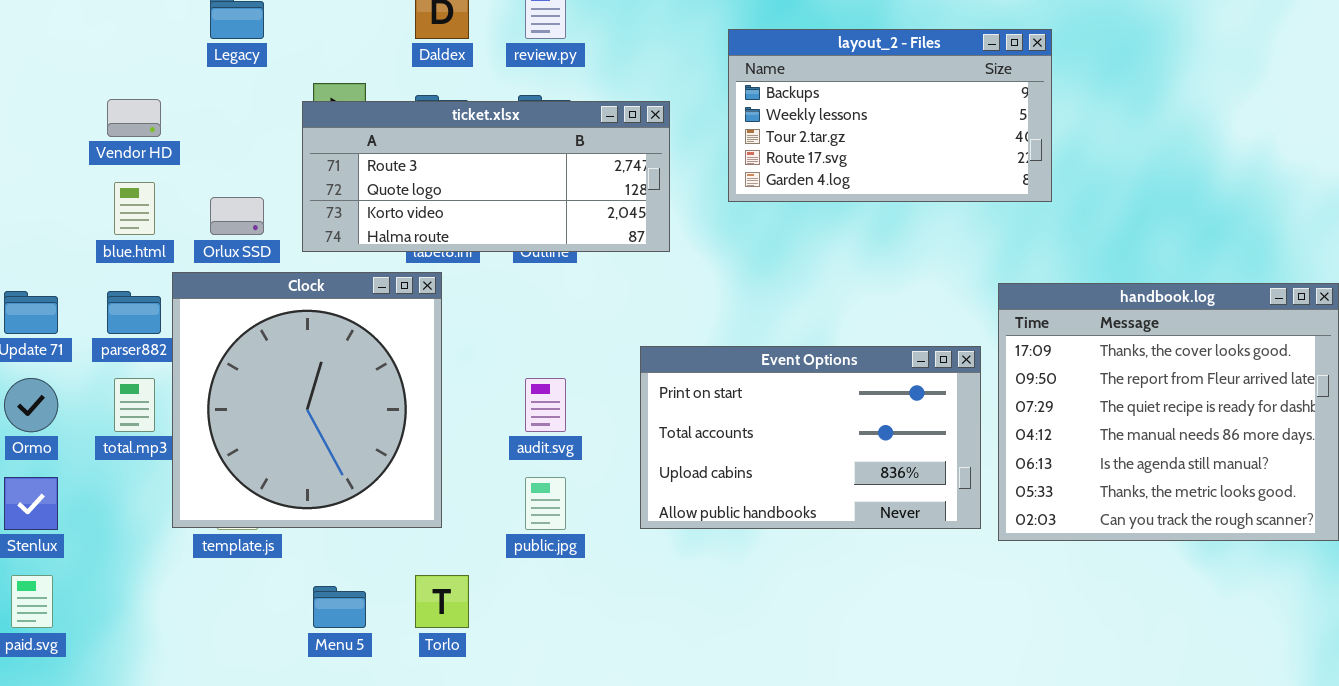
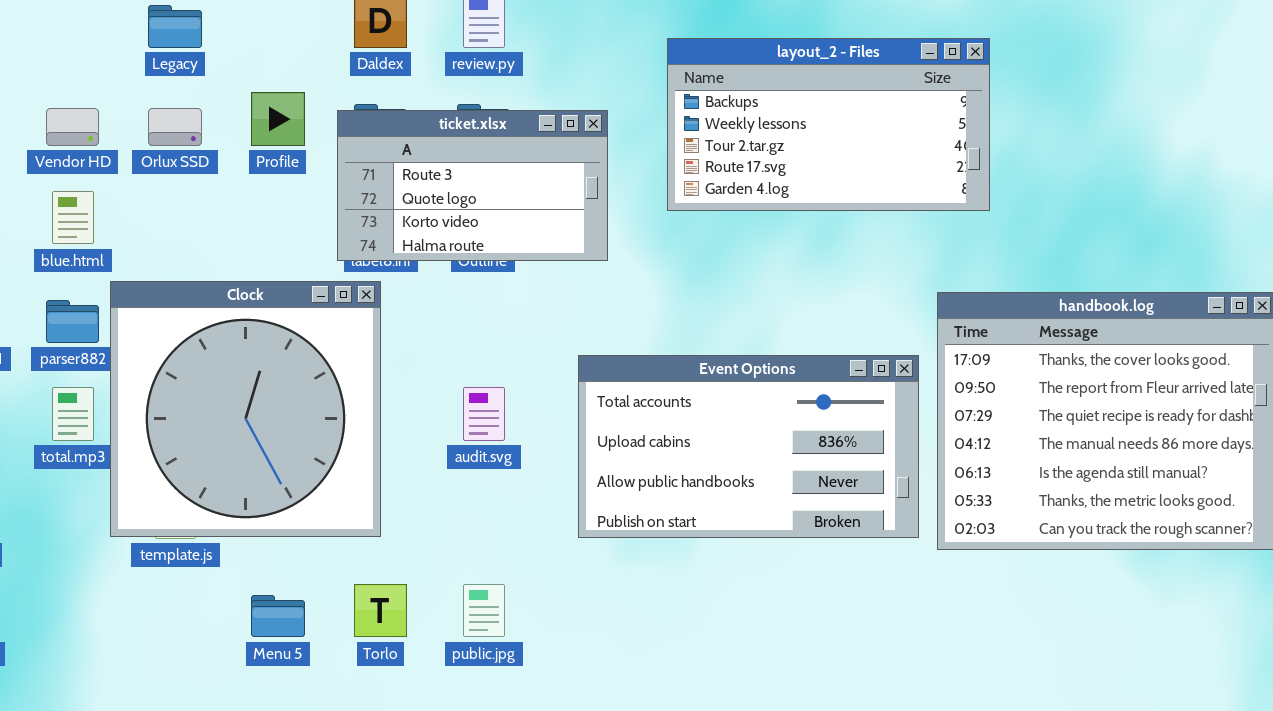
ticket.xlsx: [302,101,670,252] -> [337,110,608,261], resized
Orlux SSD: [210,197,264,235] -> [148,108,202,146], moved
Event Options: [640,346,981,529] -> [578,355,919,538], scrolled down 1 row
public.jpg: [525,477,566,530] -> [463,584,505,637], moved

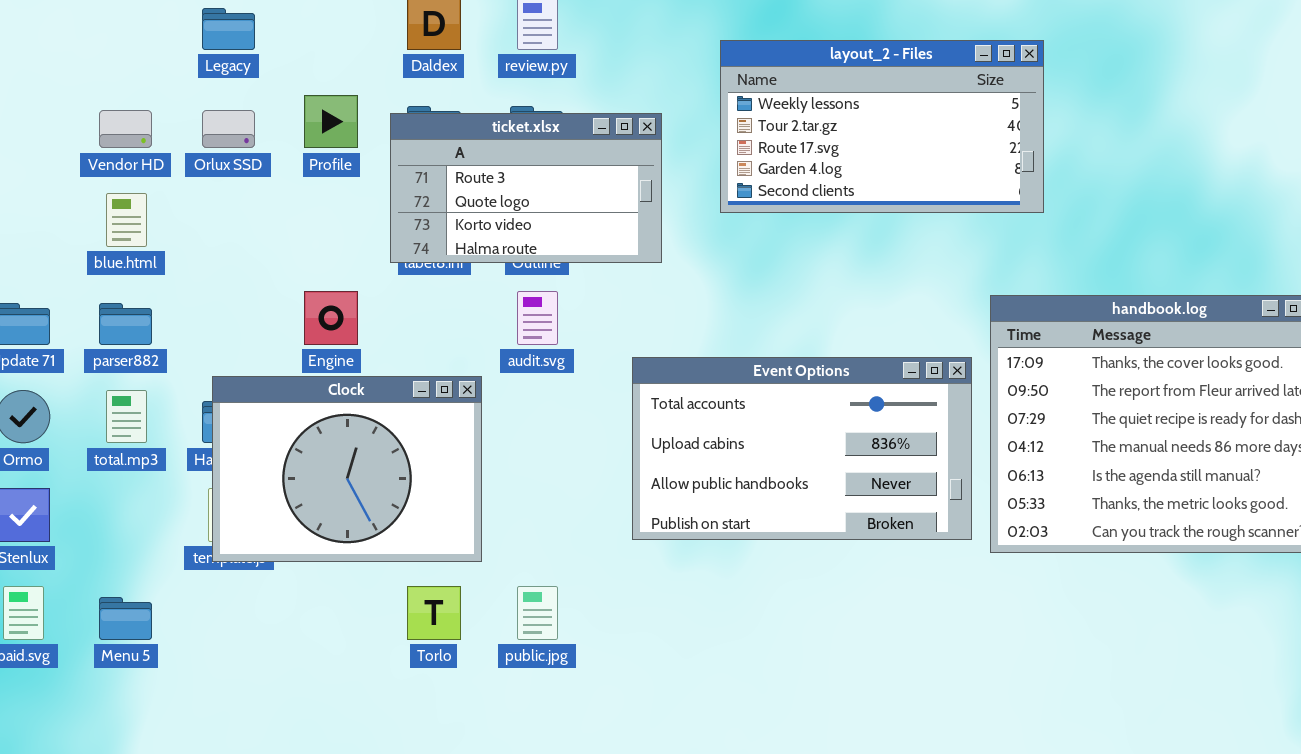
layout_2 - Files: [667,38,990,211] -> [720,40,1044,213], scrolled down 1 row
Clock: [110,281,381,537] -> [212,376,482,562], moved, resized
audit.svg: [463,387,505,441] -> [517,291,558,345], moved
Menu 5: [251,595,305,637] -> [99,597,152,640], moved

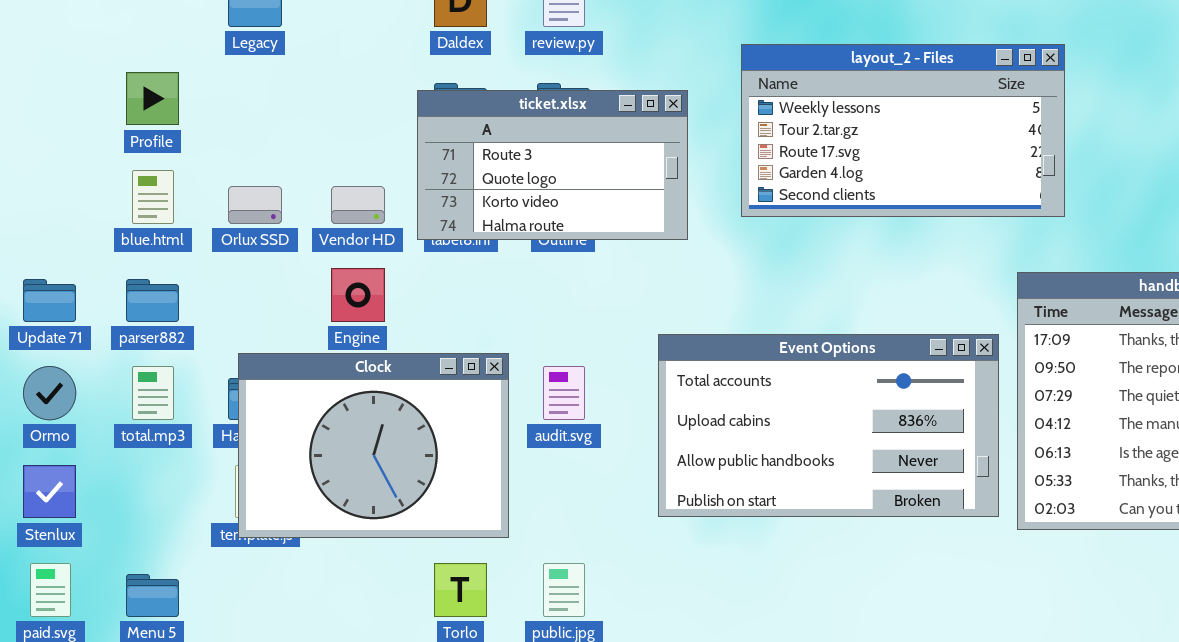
layout_2 - Files: [720,40,1044,213] -> [741,44,1065,217], moved
Profile: [304,95,358,148] -> [126,72,179,125], moved
Vendor HD: [99,110,152,148] -> [331,186,385,224], moved
Orlux SSD: [202,110,255,148] -> [228,186,282,224], moved
audit.svg: [517,291,558,345] -> [543,366,585,420], moved

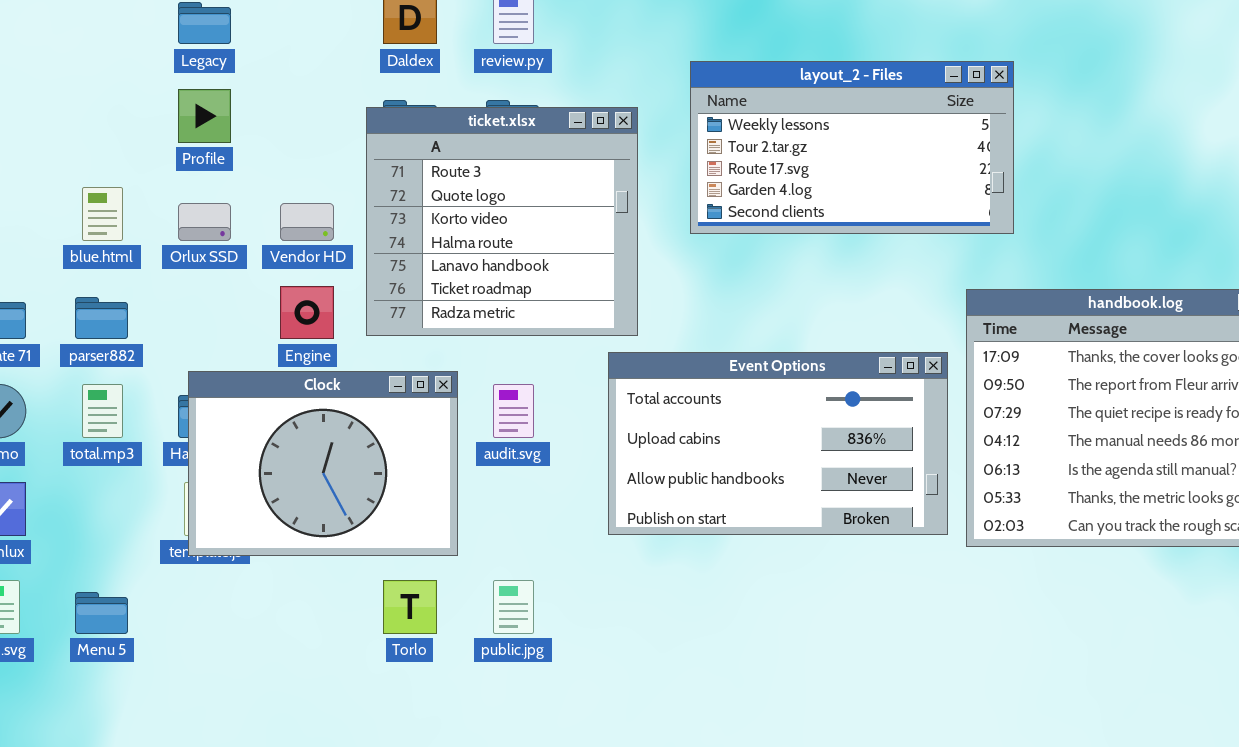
Profile: [126,72,179,125] -> [178,89,231,143], moved
ticket.xlsx: [417,90,688,240] -> [366,107,638,336], resized

